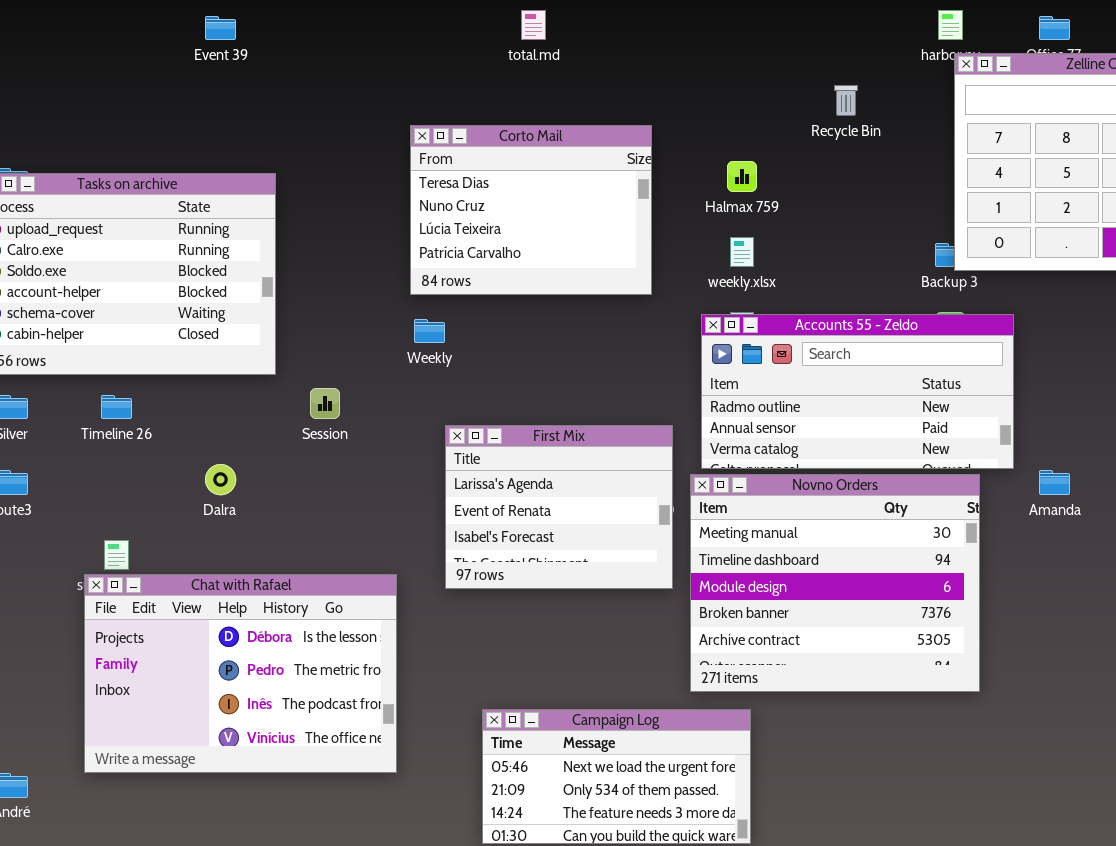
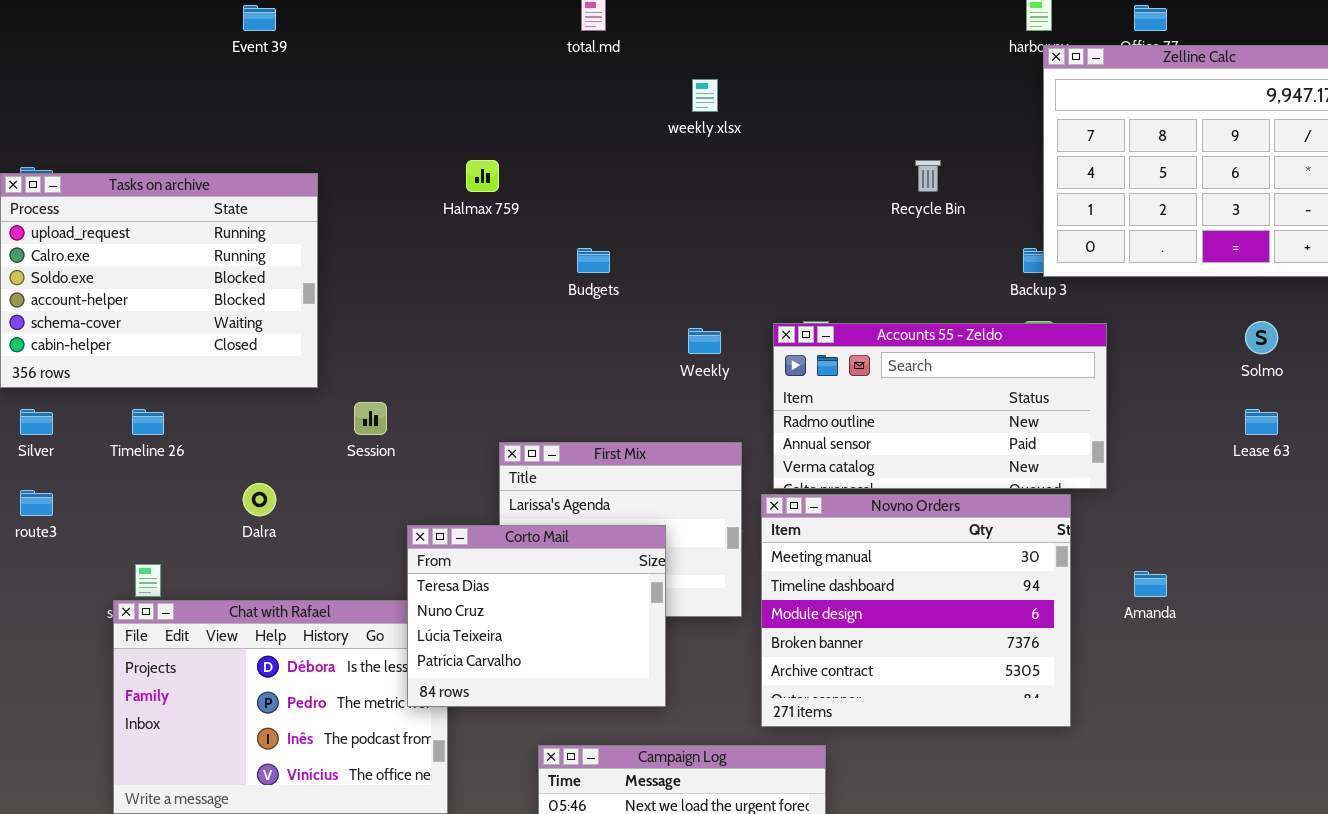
Recycle Bin: [834,85,858,116] -> [915,160,941,192], moved
Corto Mail: [410,125,652,295] -> [407,525,666,707], moved
Halmax 759: [727,161,757,192] -> [466,160,499,192], moved
weekly.xlsx: [730,237,754,267] -> [692,79,718,112], moved
Weekly: [414,319,445,343] -> [688,328,721,354], moved
Amanda: [1039,470,1070,495] -> [1134,571,1167,597], moved

